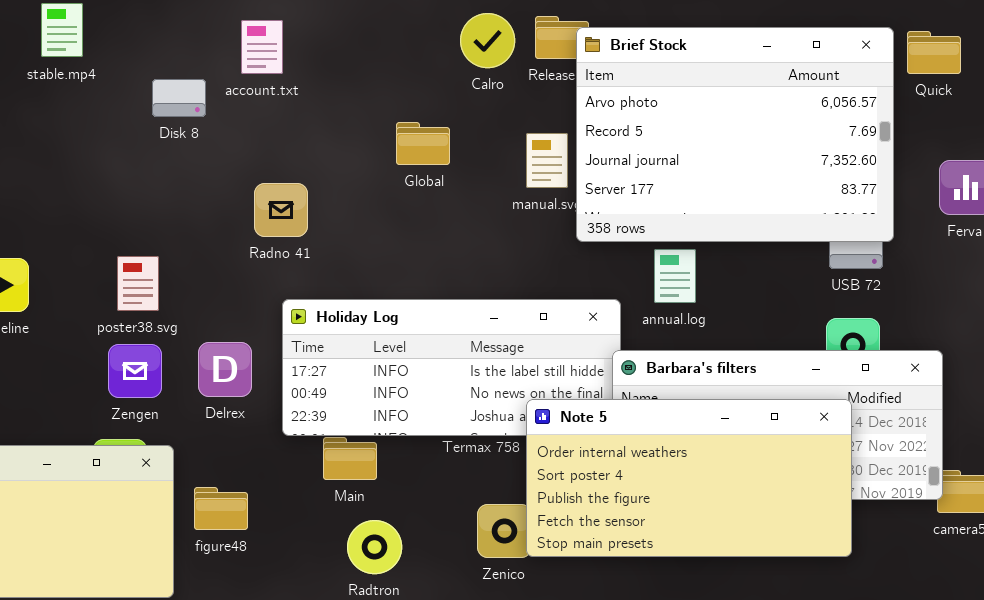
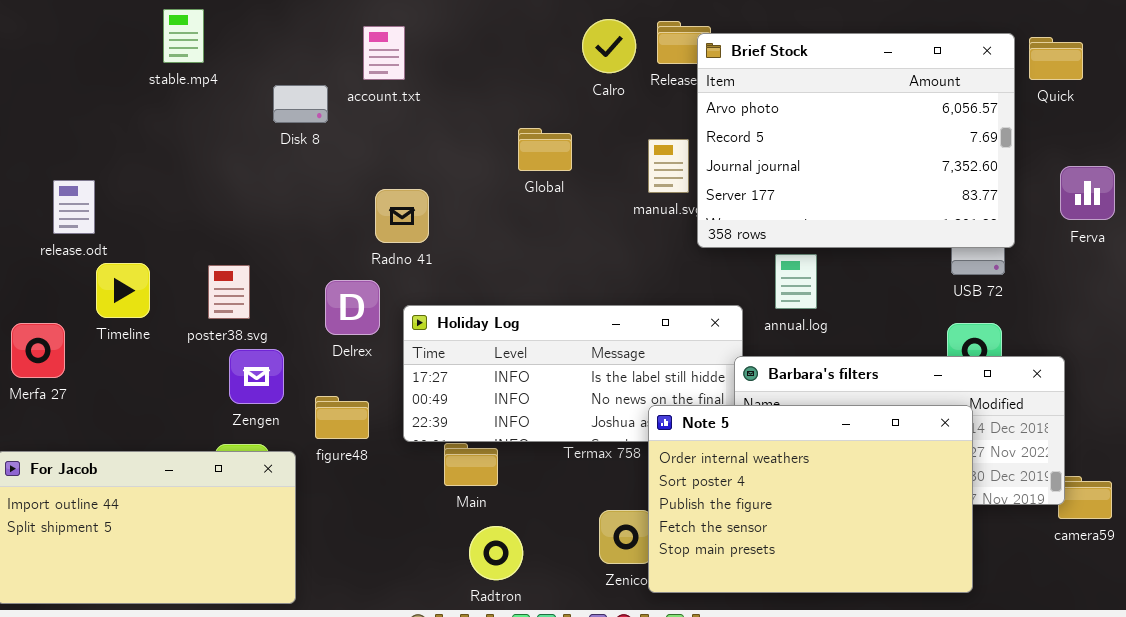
poster38.svg: [117,256,159,311] -> [208,265,250,319], moved
Delrex: [198,342,252,397] -> [325,280,380,335], moved
Note 5: [526,399,852,557] -> [648,405,973,593], resized
figure48: [194,487,248,530] -> [315,396,369,439], moved

